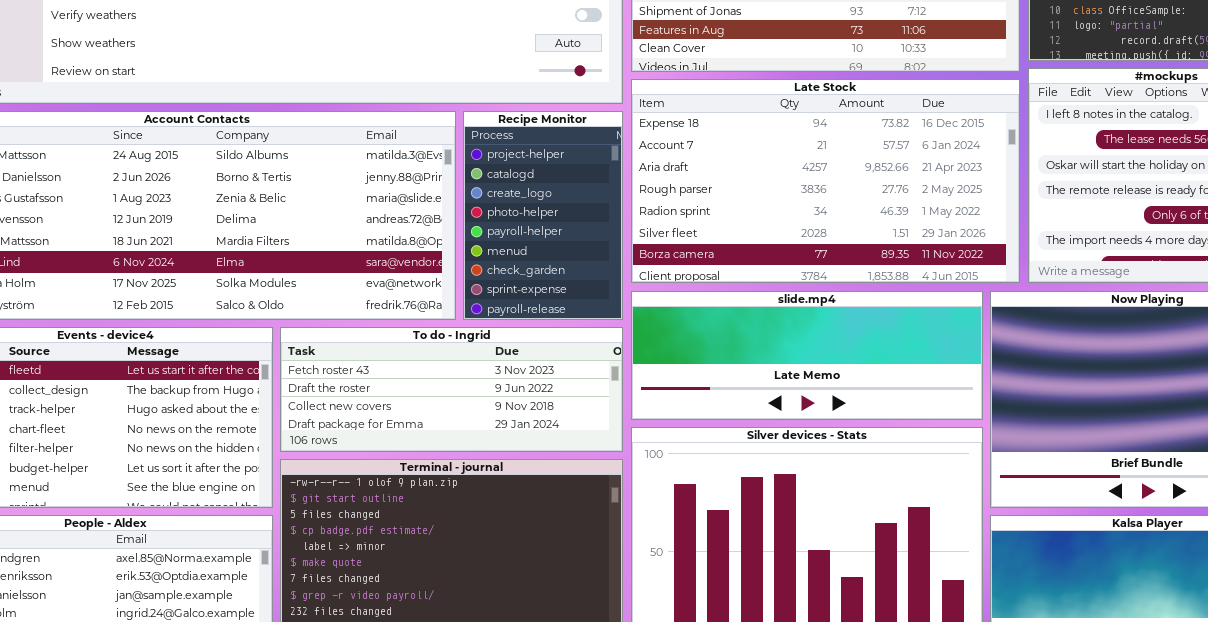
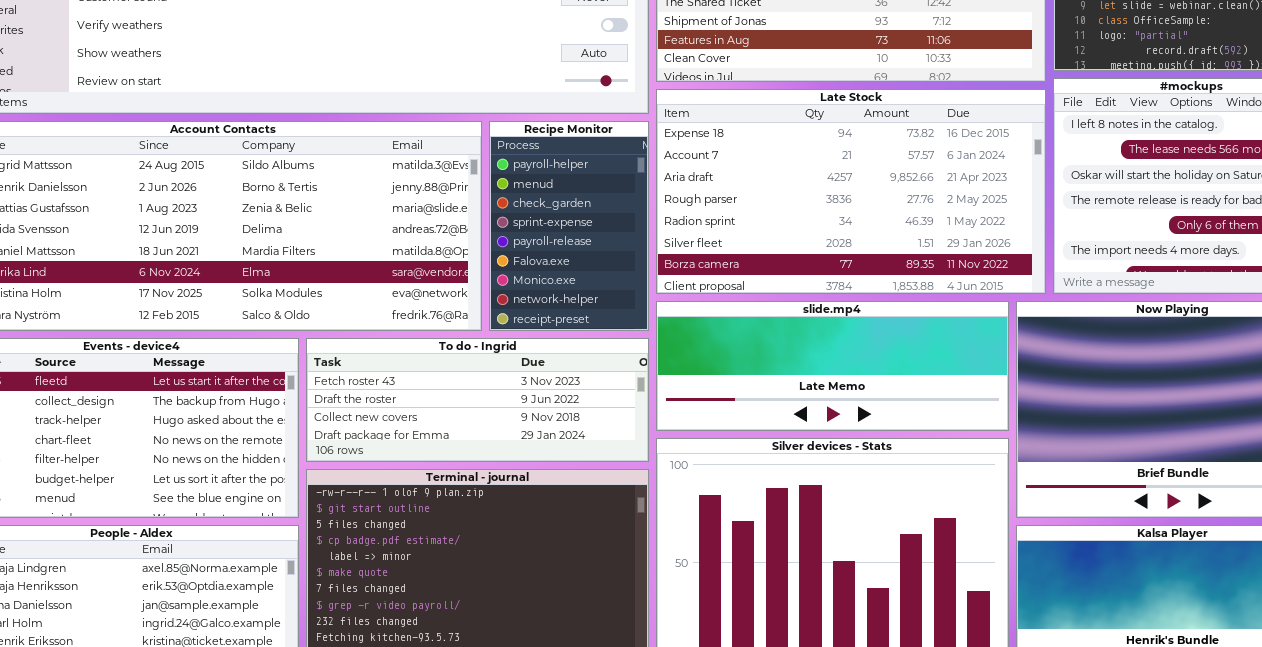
Recipe Monitor: [463,111,623,320] -> [489,121,649,331], scrolled down 4 rows

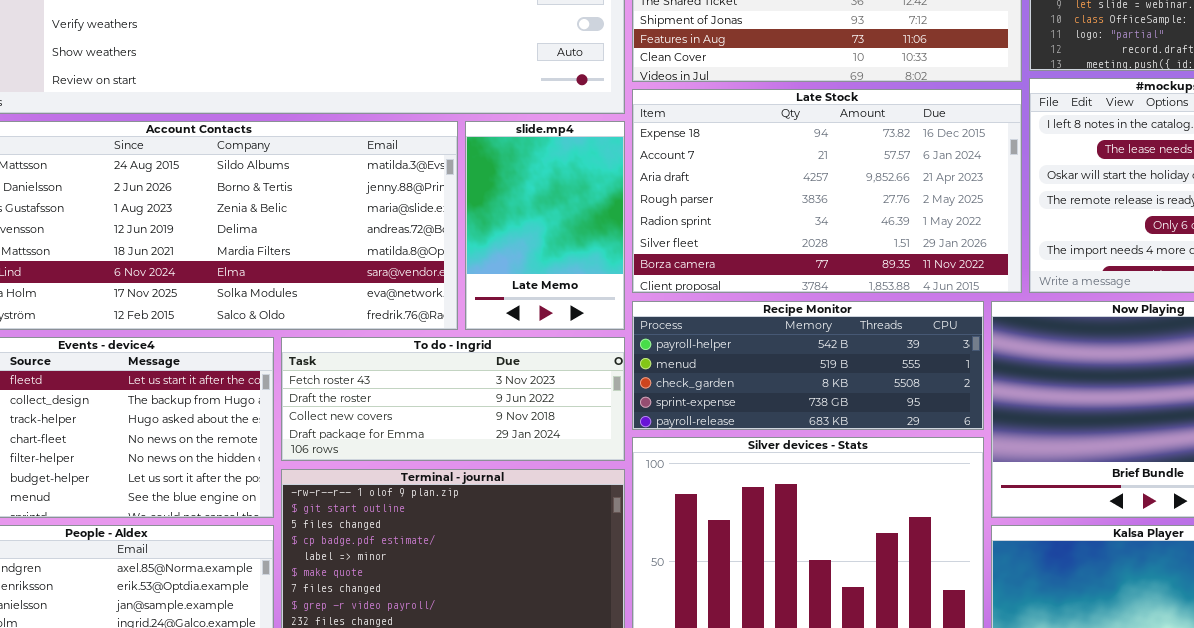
Recipe Monitor: [489,121,649,331] -> [632,301,984,430], moved, resized
slide.mp4: [656,301,1009,431] -> [465,121,625,330], moved, resized

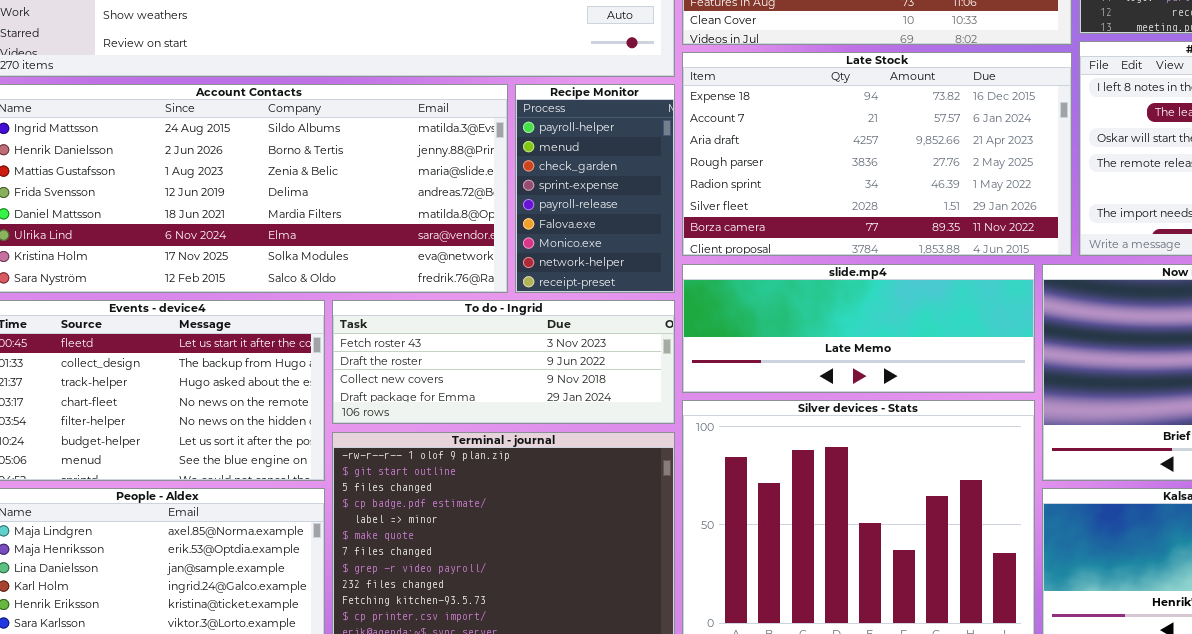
slide.mp4: [465,121,625,330] -> [682,264,1035,393], moved, resized
Recipe Monitor: [632,301,984,430] -> [515,84,675,293], moved, resized

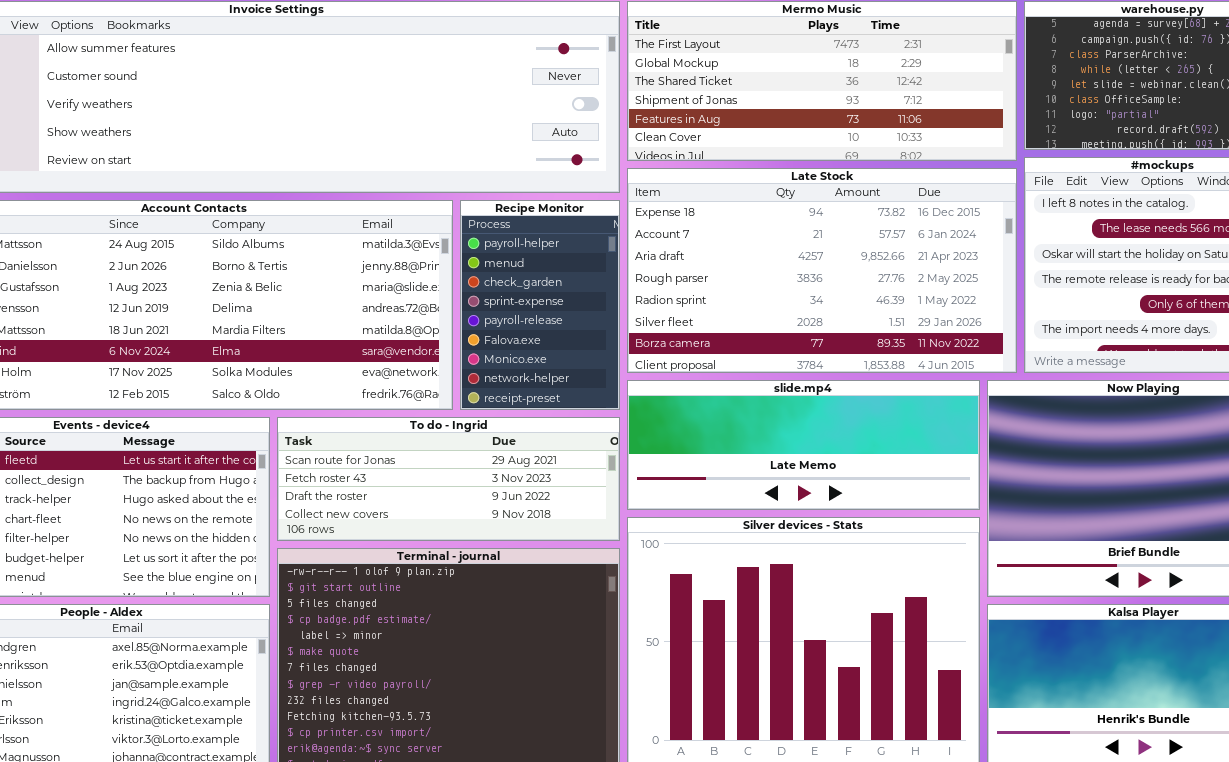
To do - Ingrid: [332,300,675,424] -> [277,417,620,541], scrolled up 1 row

